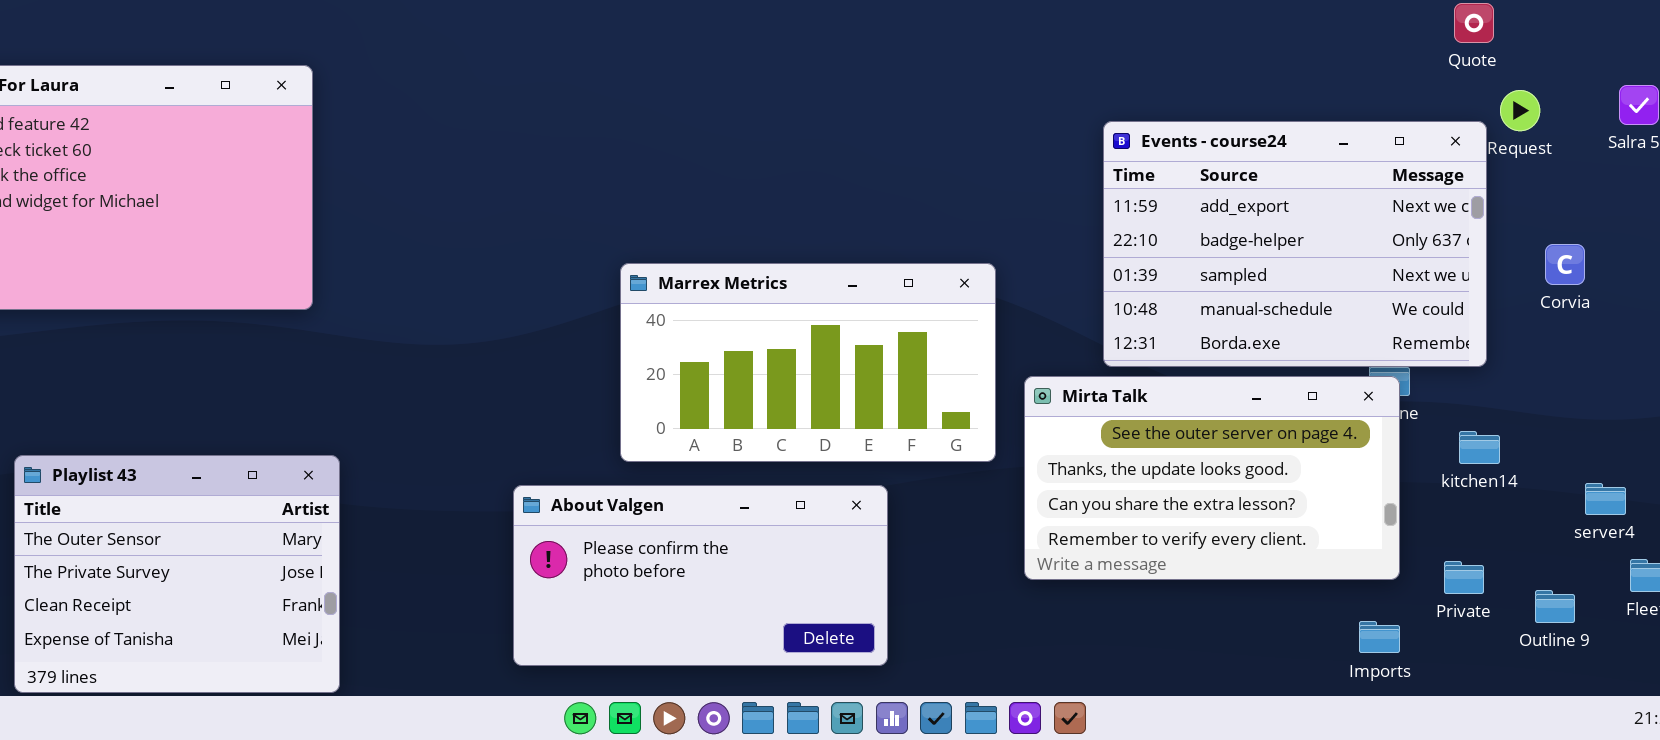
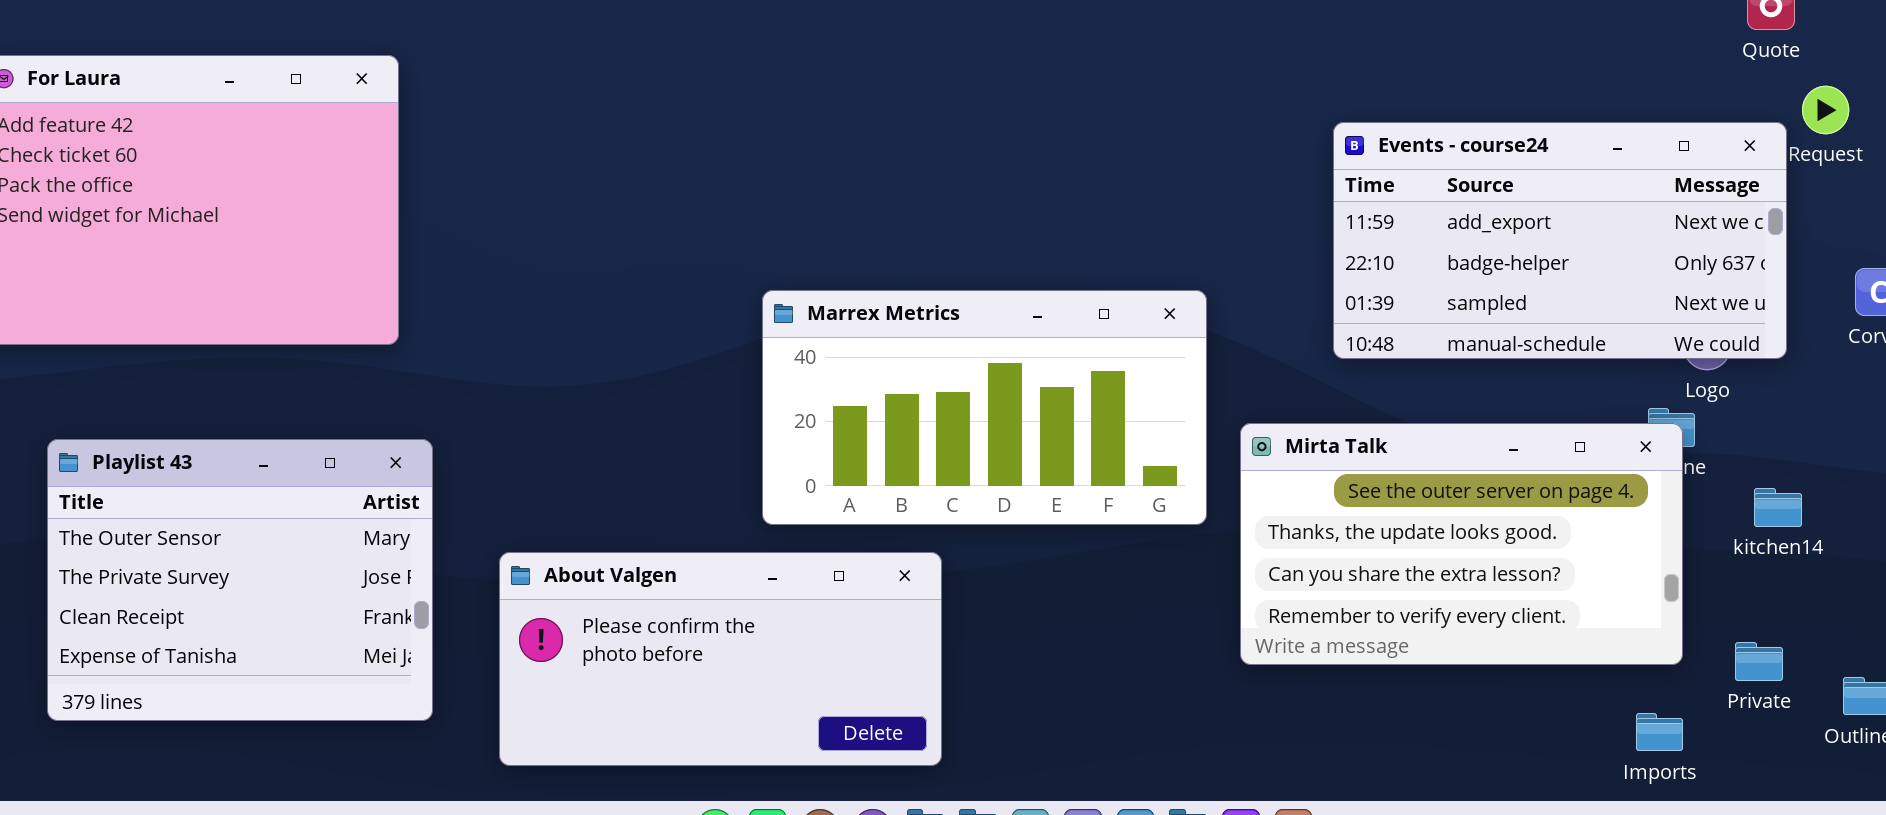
Events - course24: [1103,121,1487,367] -> [1333,122,1787,359], resized
Playlist 43: [14,455,340,693] -> [47,439,433,721], moved
About Valgen: [513,485,888,666] -> [499,552,942,766], moved

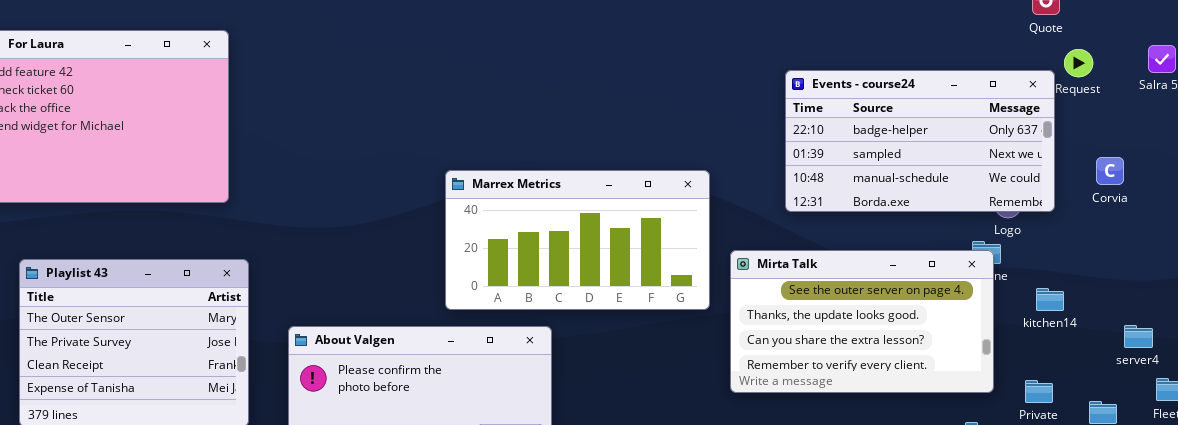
Events - course24: [1333,122,1787,359] -> [785,70,1055,212], scrolled down 1 row

